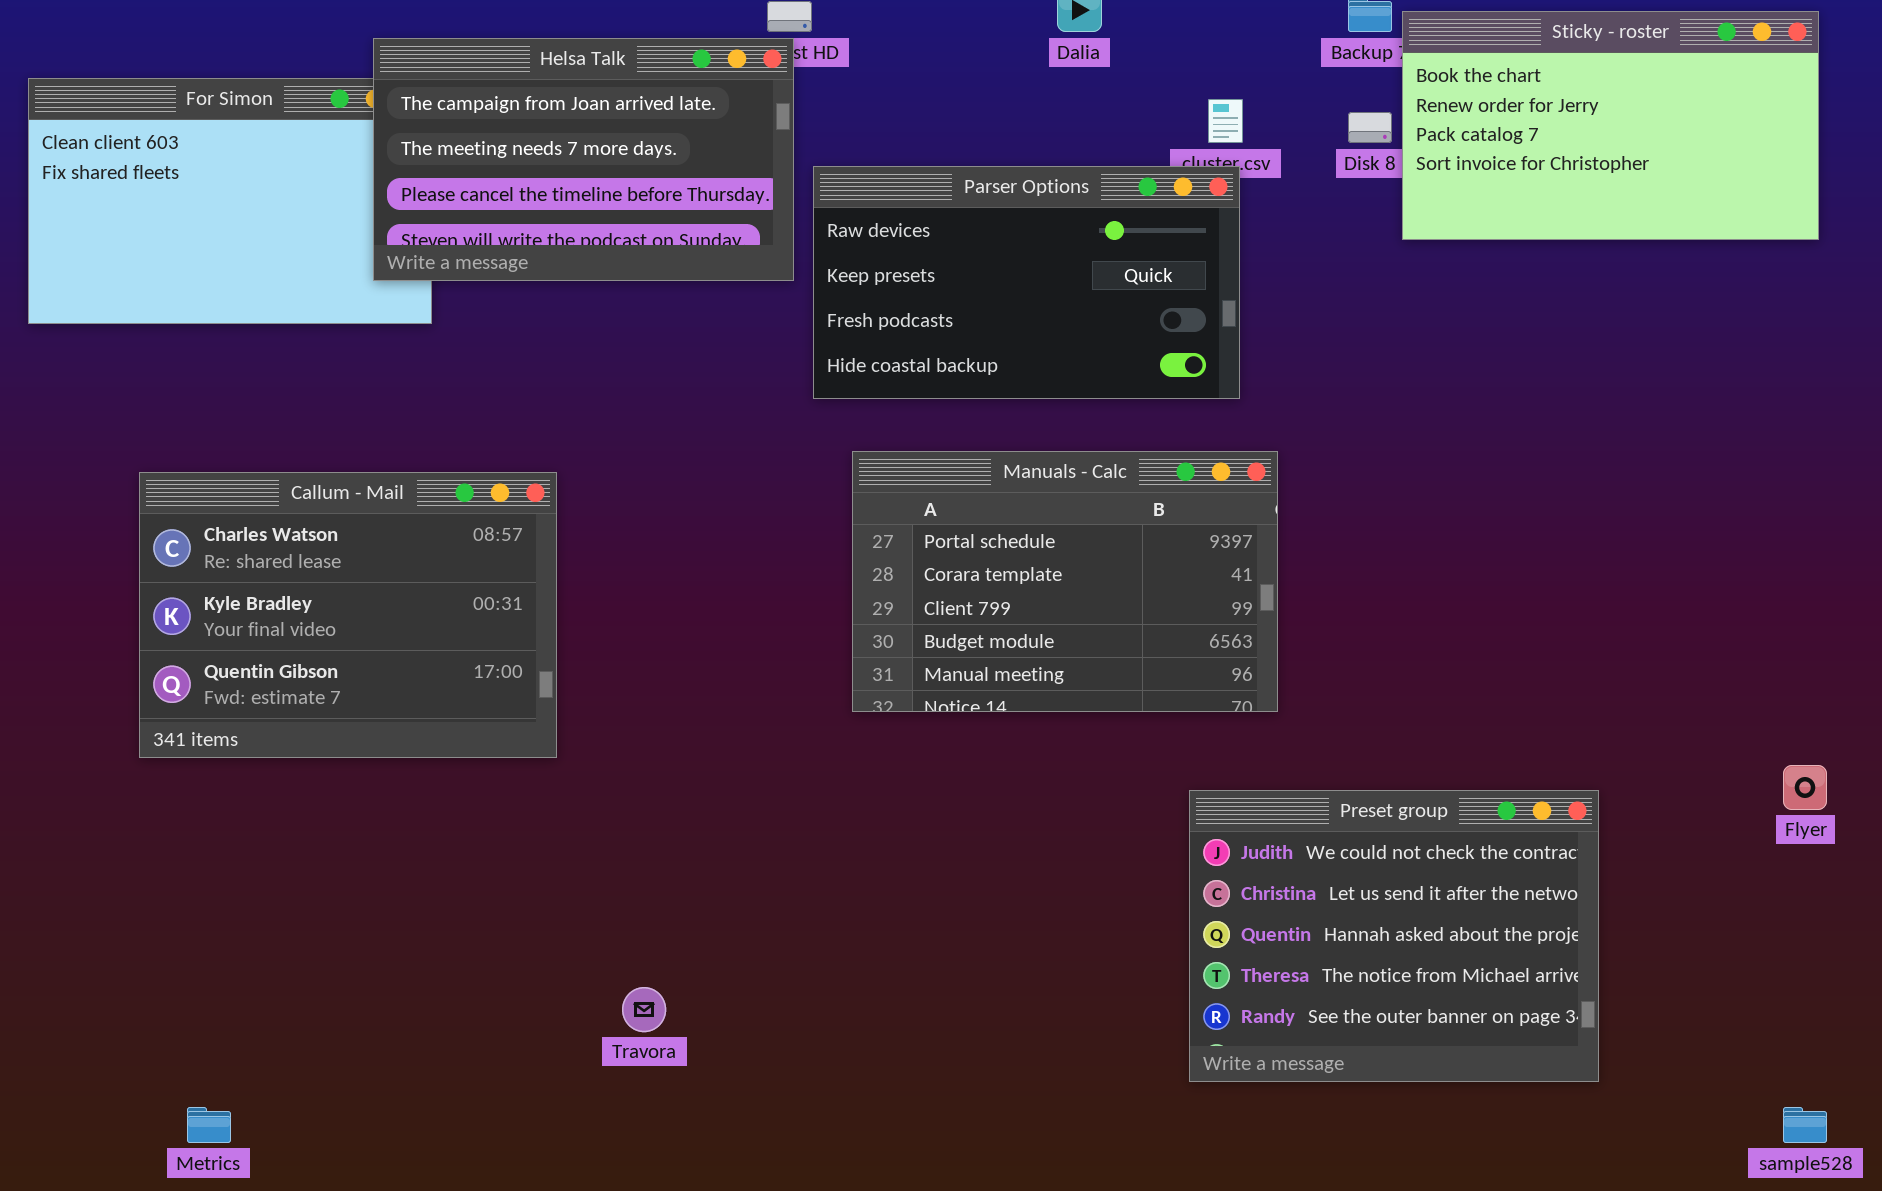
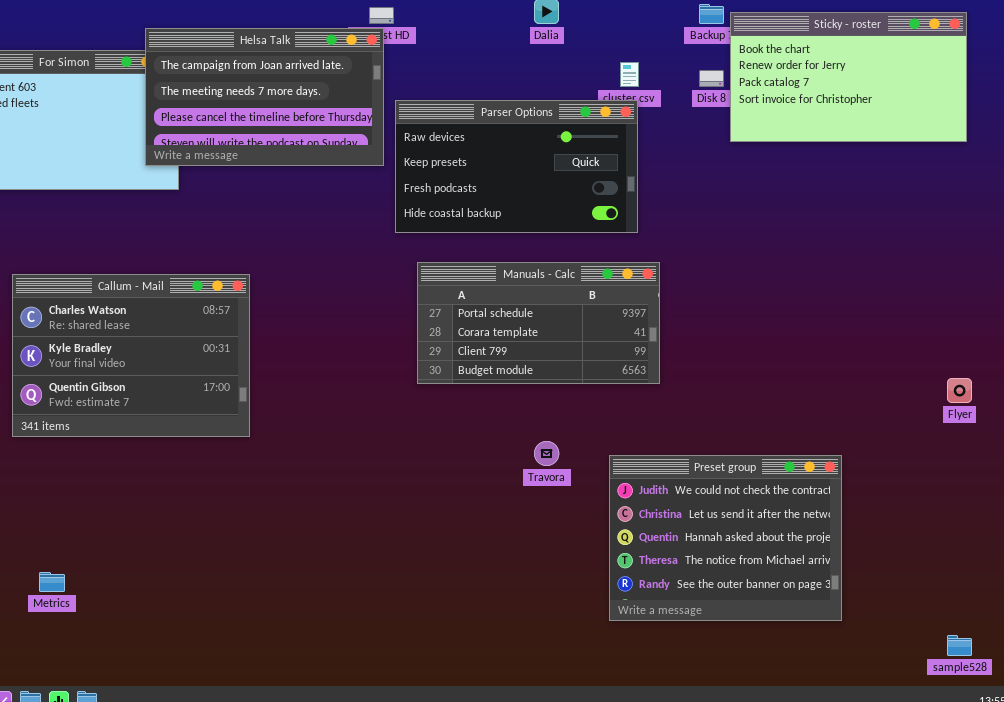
Manuals - Calc: [852,451,1278,712] -> [417,262,660,384], resized
Flyer: [1783,765,1827,810] -> [947,378,972,403], moved
Travora: [622,987,666,1032] -> [534,441,559,466], moved
Metrics: [187,1107,231,1143] -> [39,572,65,592], moved

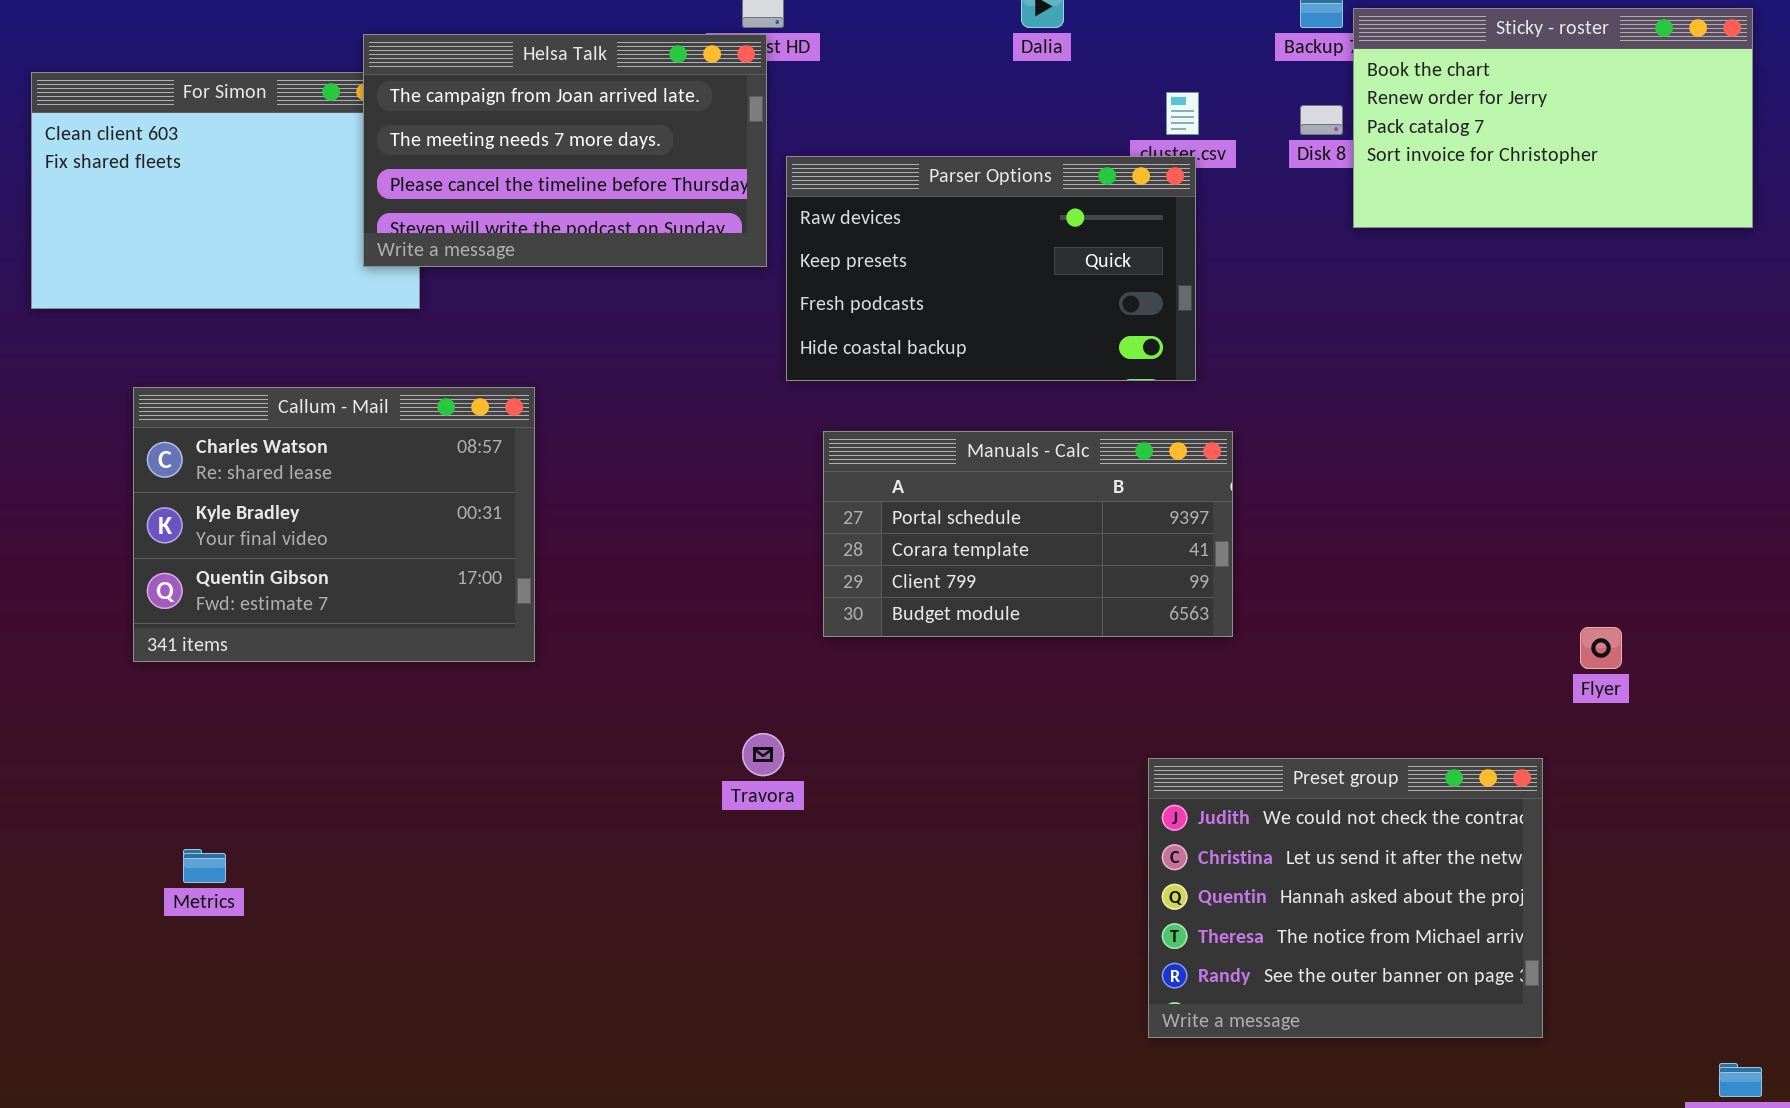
Callum - Mail: [12,274,250,437] -> [133,387,535,662], moved
Flyer: [947,378,972,403] -> [1580,627,1622,669], moved
Travora: [534,441,559,466] -> [742,733,784,776], moved
Metrics: [39,572,65,592] -> [183,849,226,883], moved

